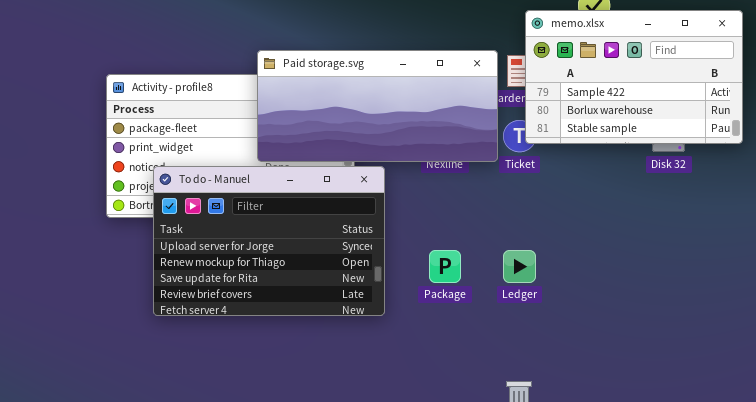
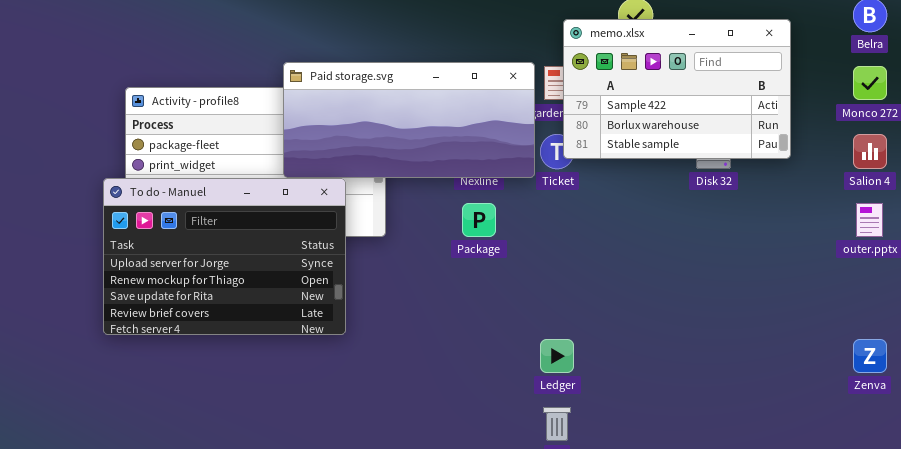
To do - Manuel: [153,166,385,316] -> [103,178,346,335], moved
Package: [429,250,461,283] -> [462,203,496,237], moved
Ledger: [503,250,536,283] -> [540,339,574,373], moved

